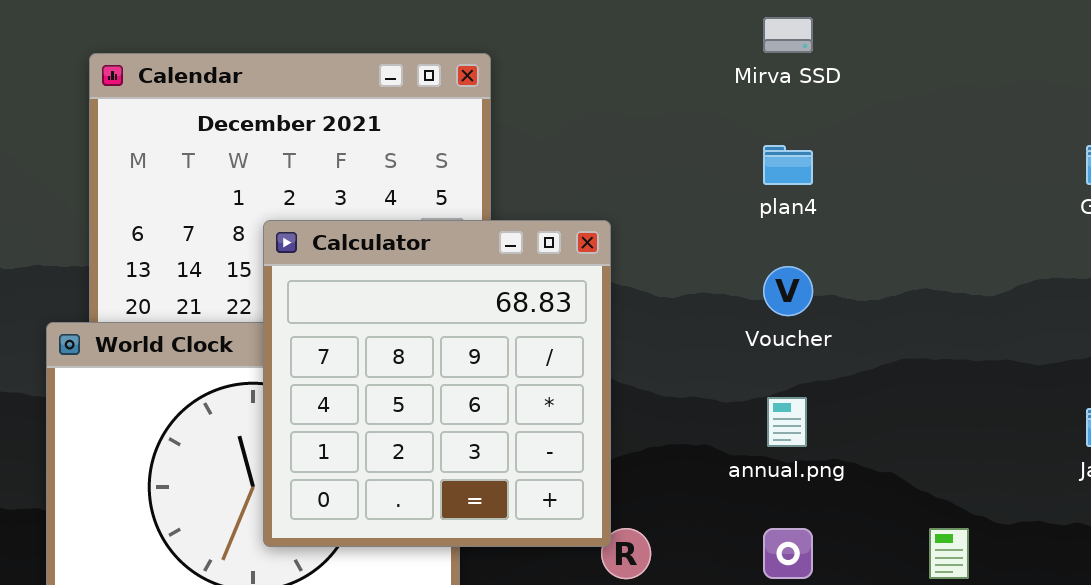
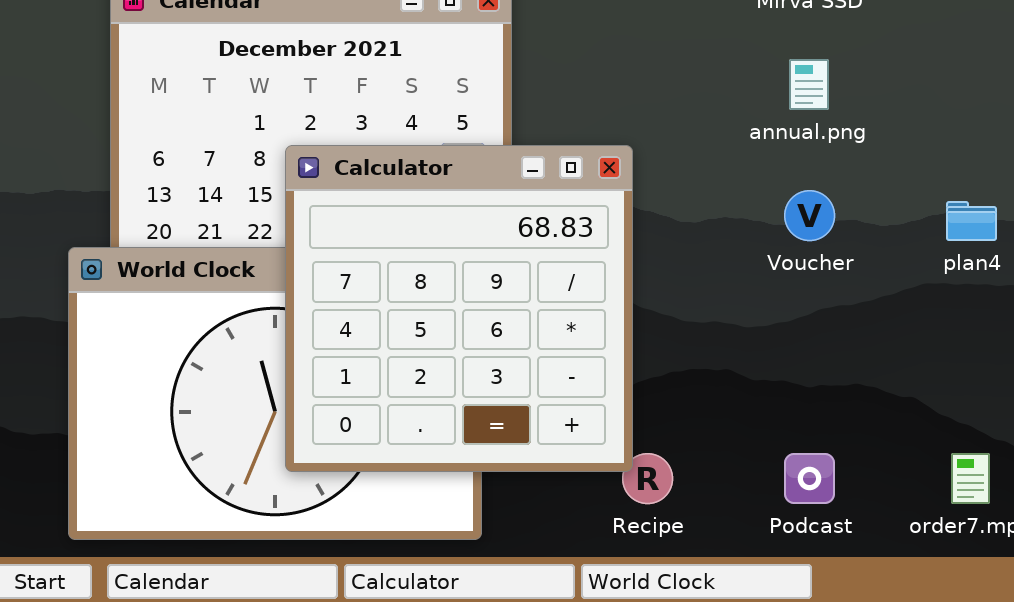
plan4: [763,145,813,185] -> [946,201,997,241], moved
annual.png: [767,397,807,447] -> [789,59,829,110], moved

